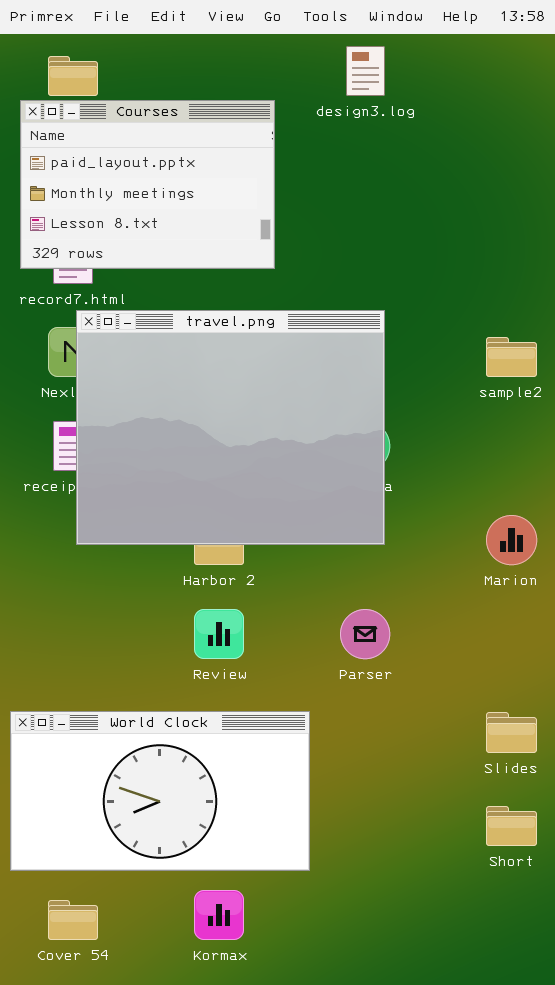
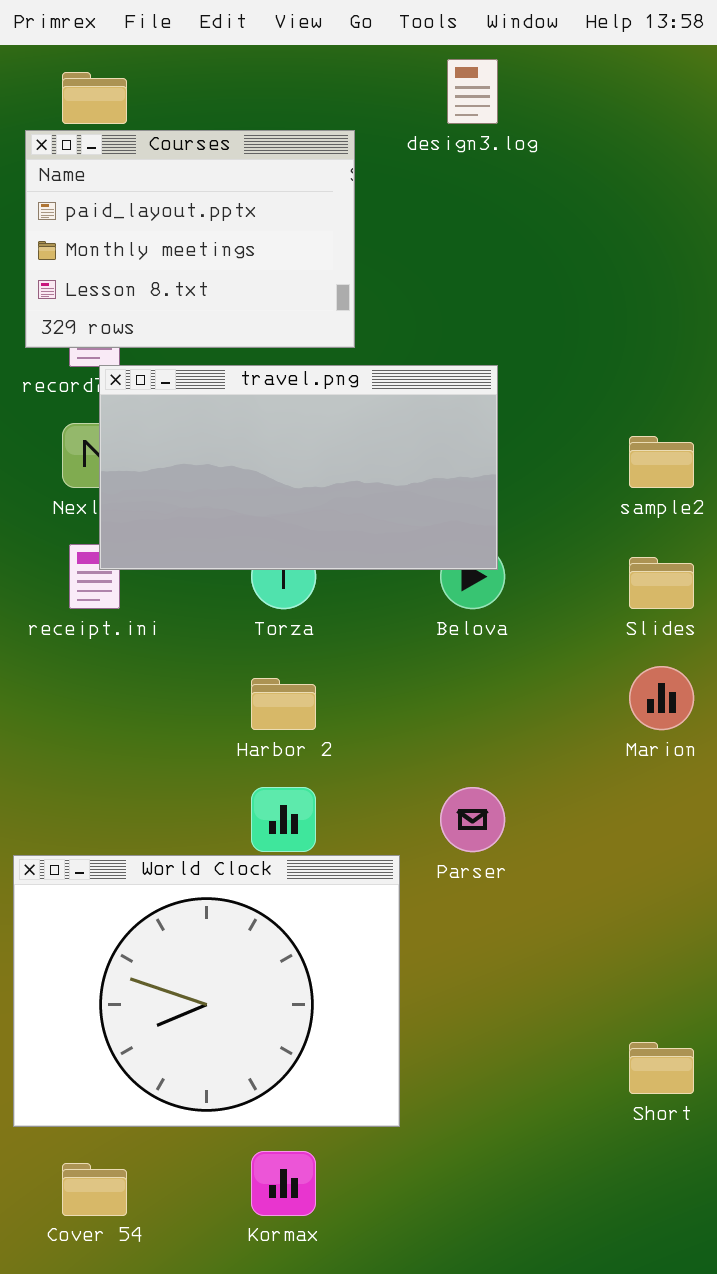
travel.png: [76,310,385,545] -> [99,365,498,570], moved, resized
World Clock: [10,711,310,871] -> [13,855,400,1127], resized
Slides: [486,712,537,753] -> [629,557,694,609], moved

